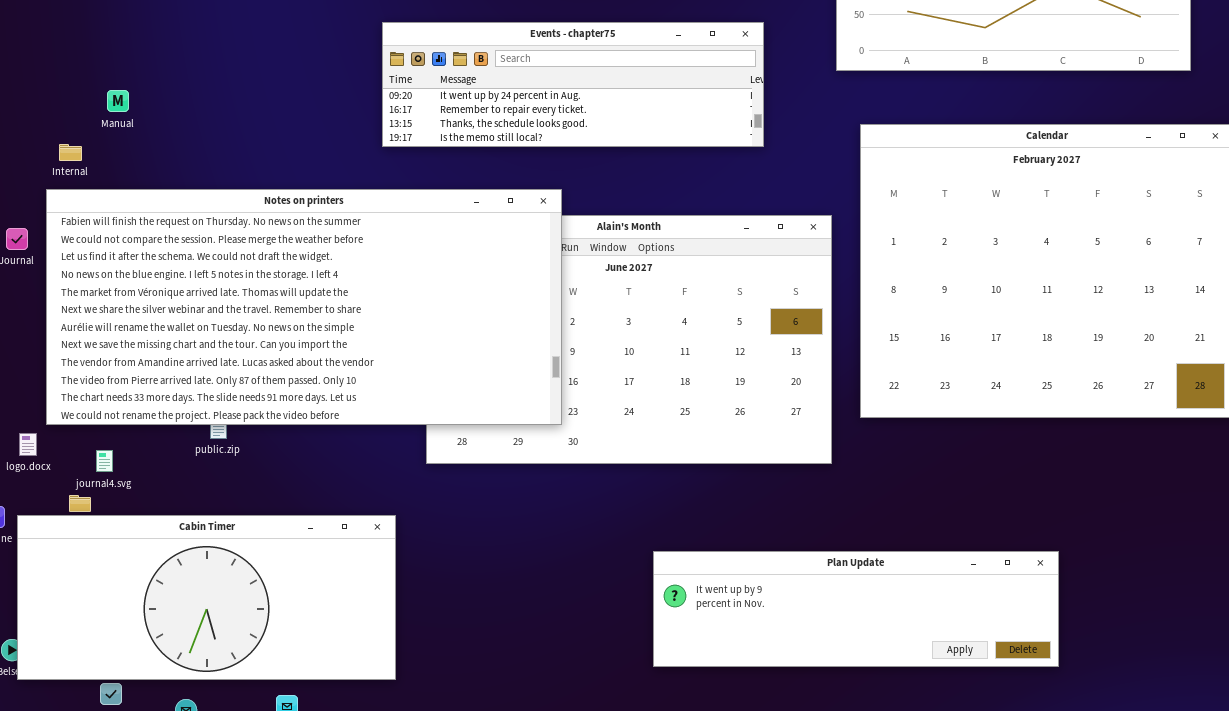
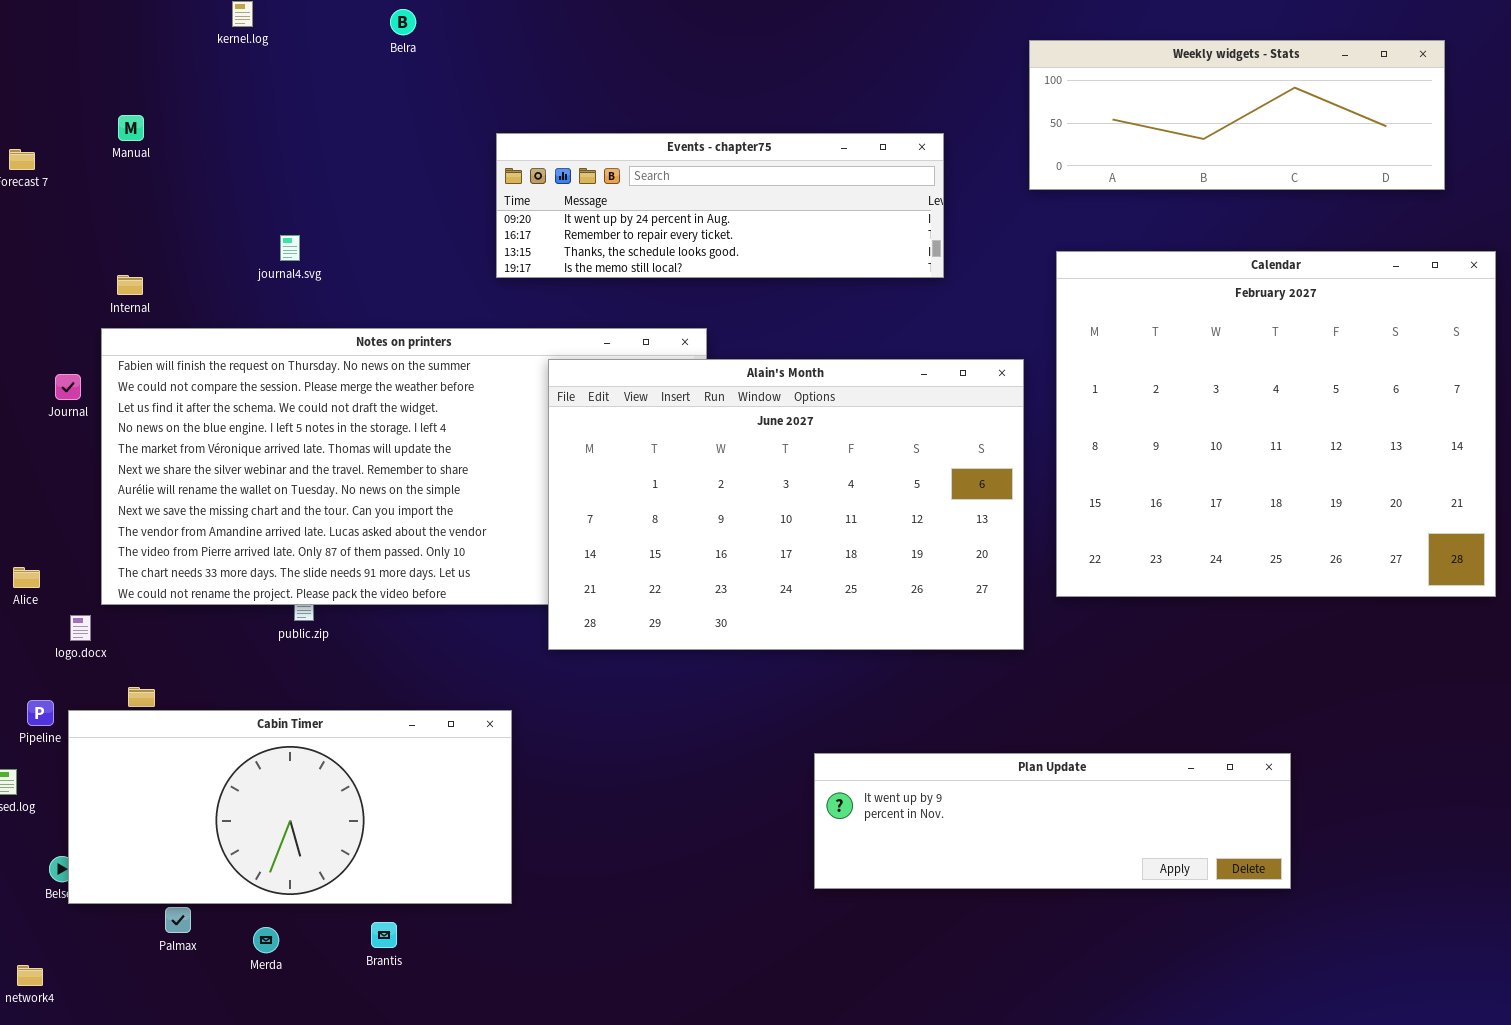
Manual: [107,90,129,112] -> [118,115,144,141], moved
Alain's Month: [426,215,832,464] -> [548,359,1024,650], raised
journal4.svg: [96,450,113,472] -> [280,235,300,261], moved

